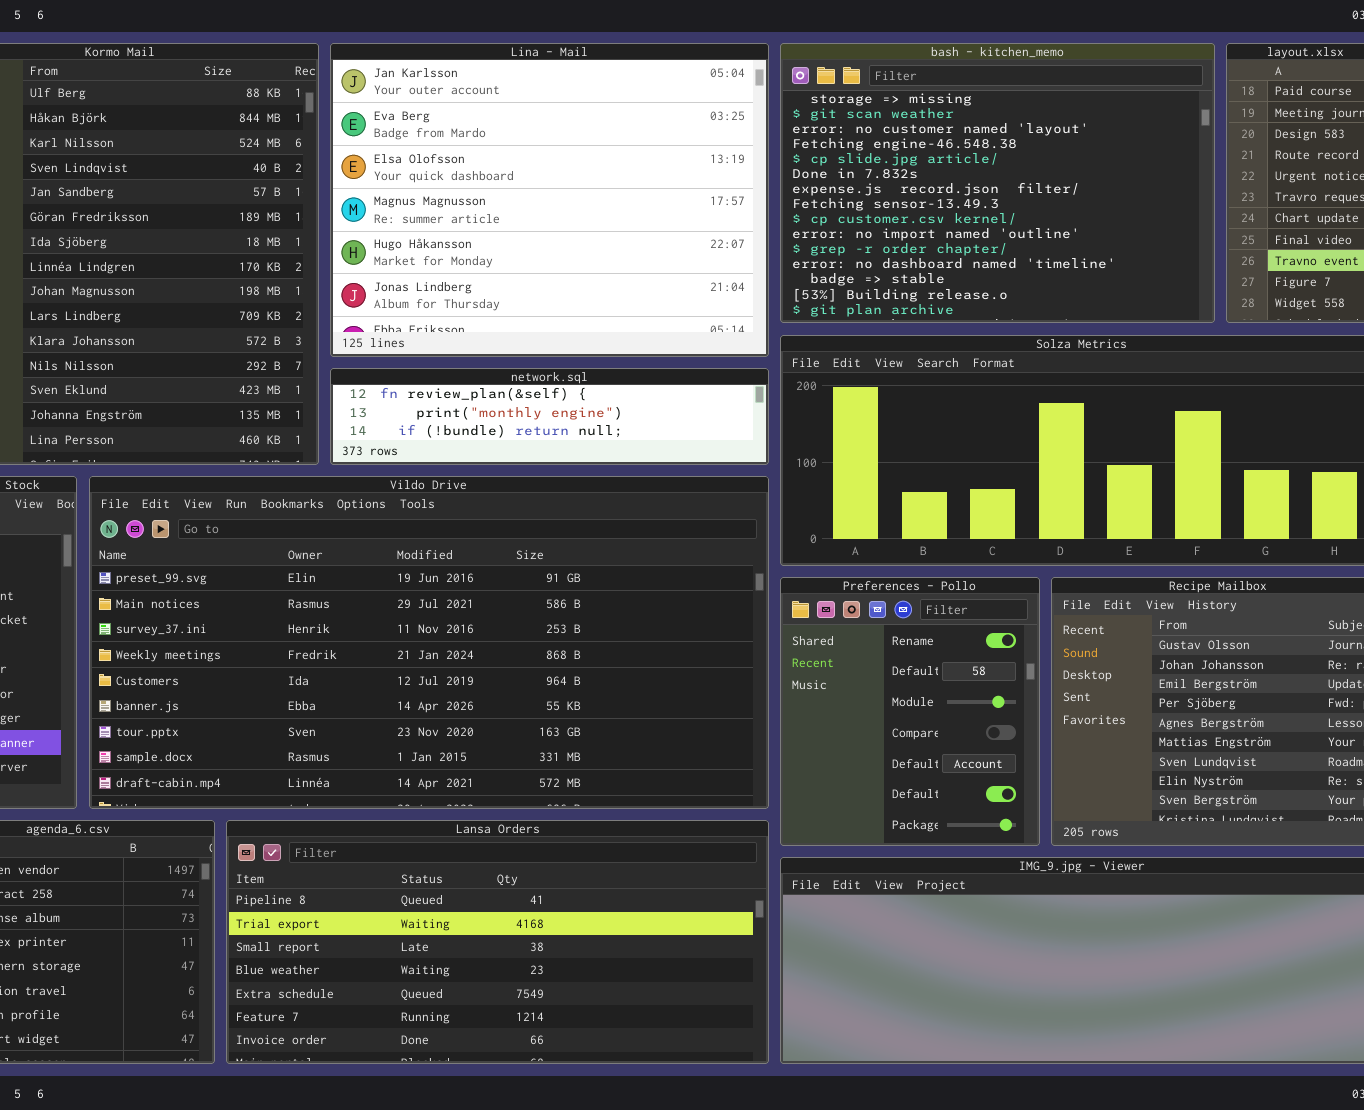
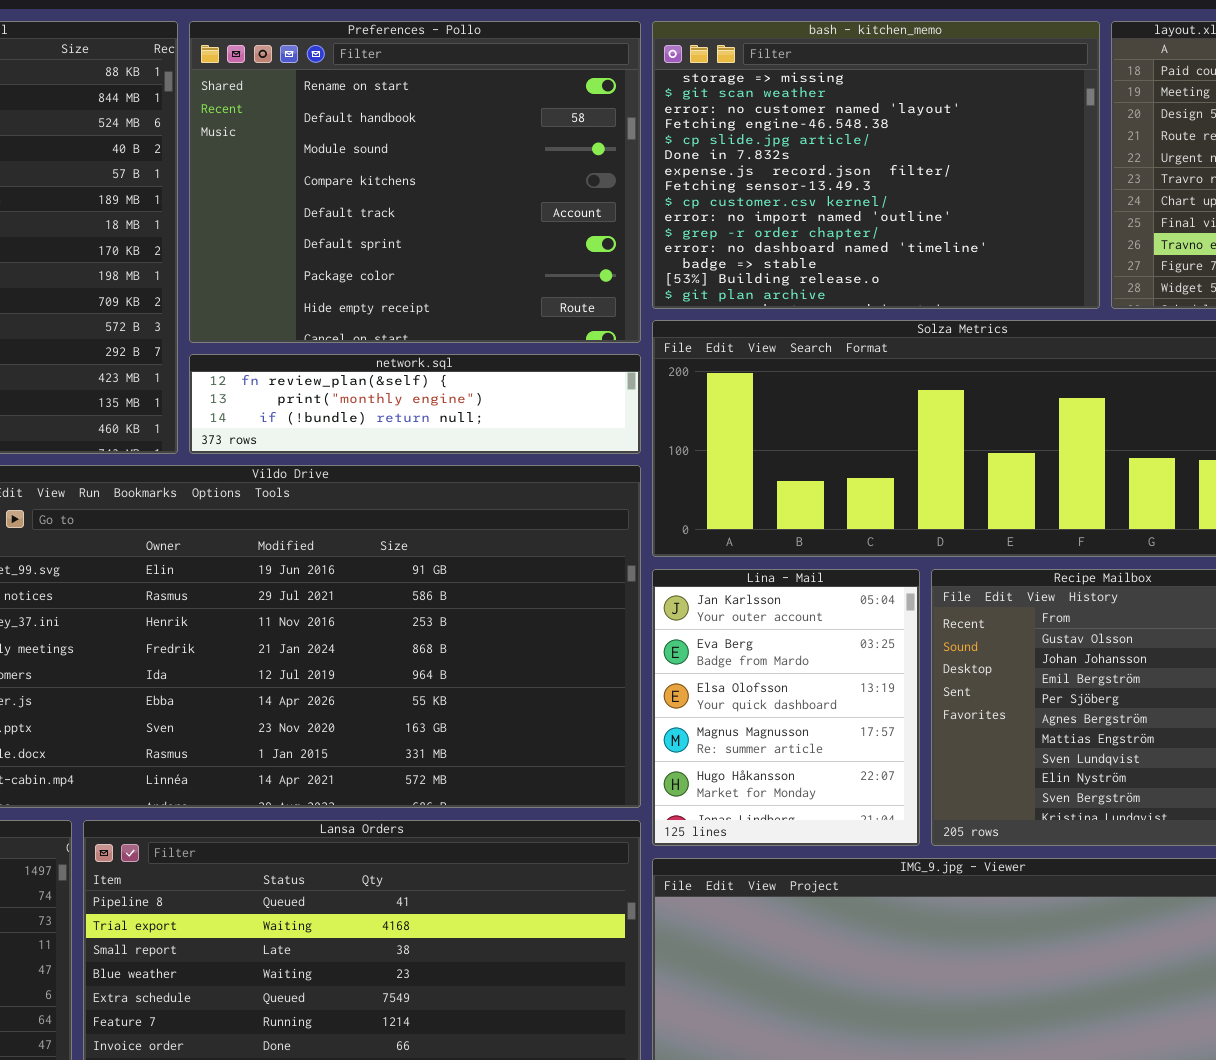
Lina - Mail: [330,43,769,357] -> [652,569,920,846], moved, resized
Preferences - Pollo: [780,577,1040,846] -> [189,21,641,343], moved, resized

